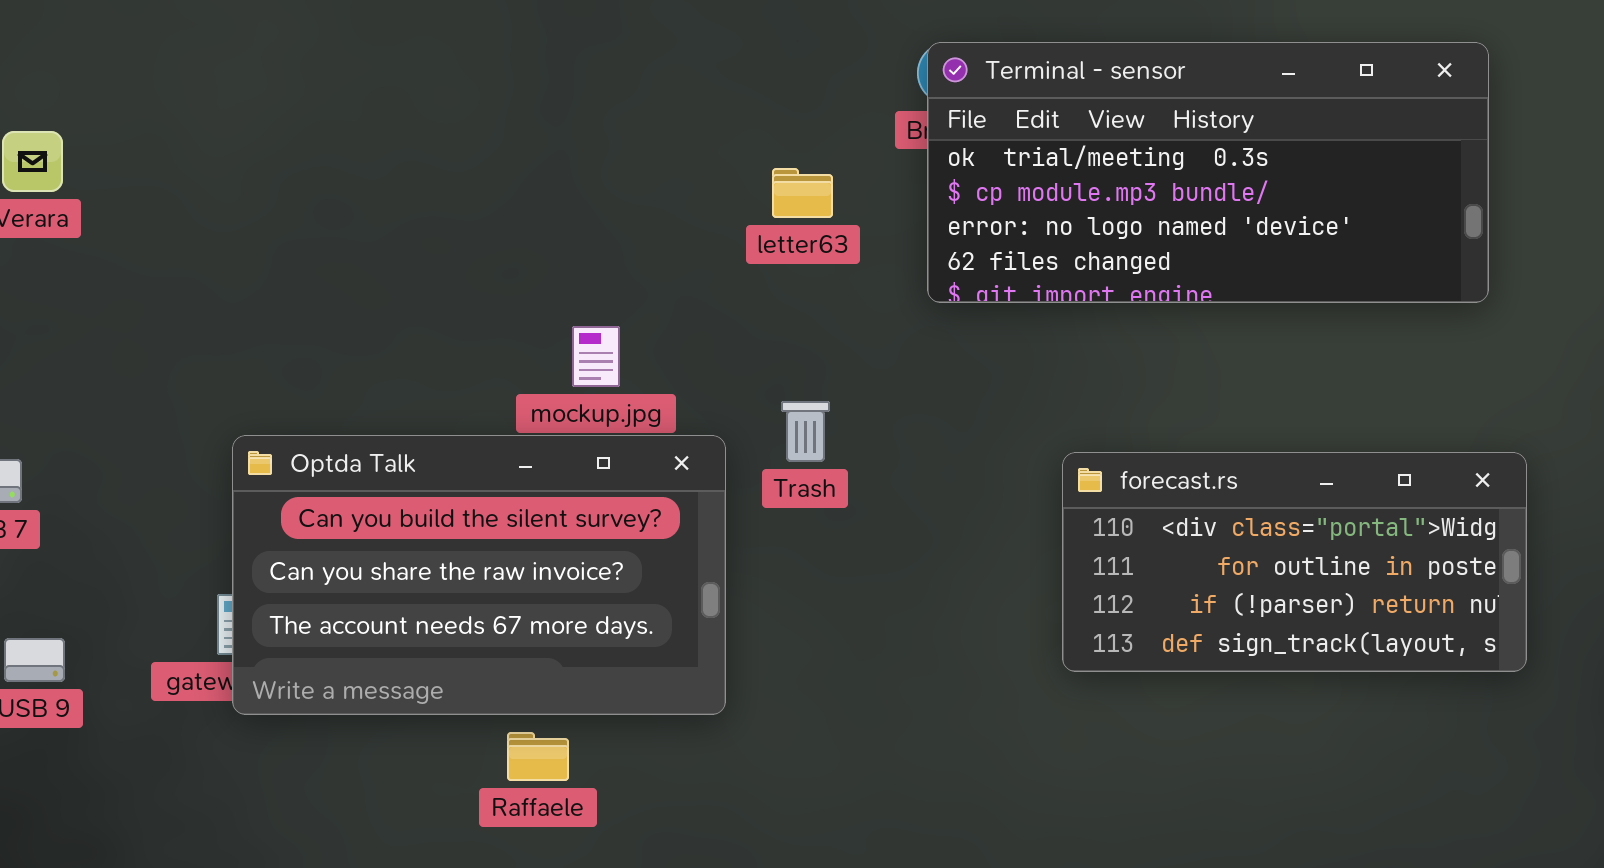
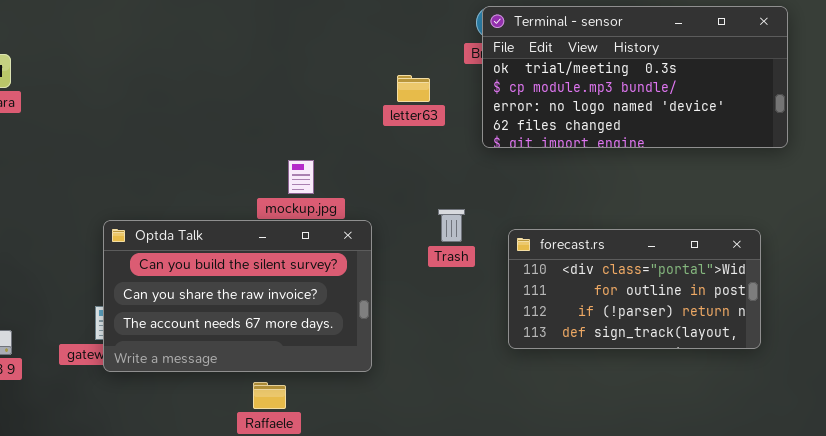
Trash: [781,401,830,462] -> [438,209,465,242], moved
forecast.rs: [1062,452,1527,672] -> [508,229,761,349], moved

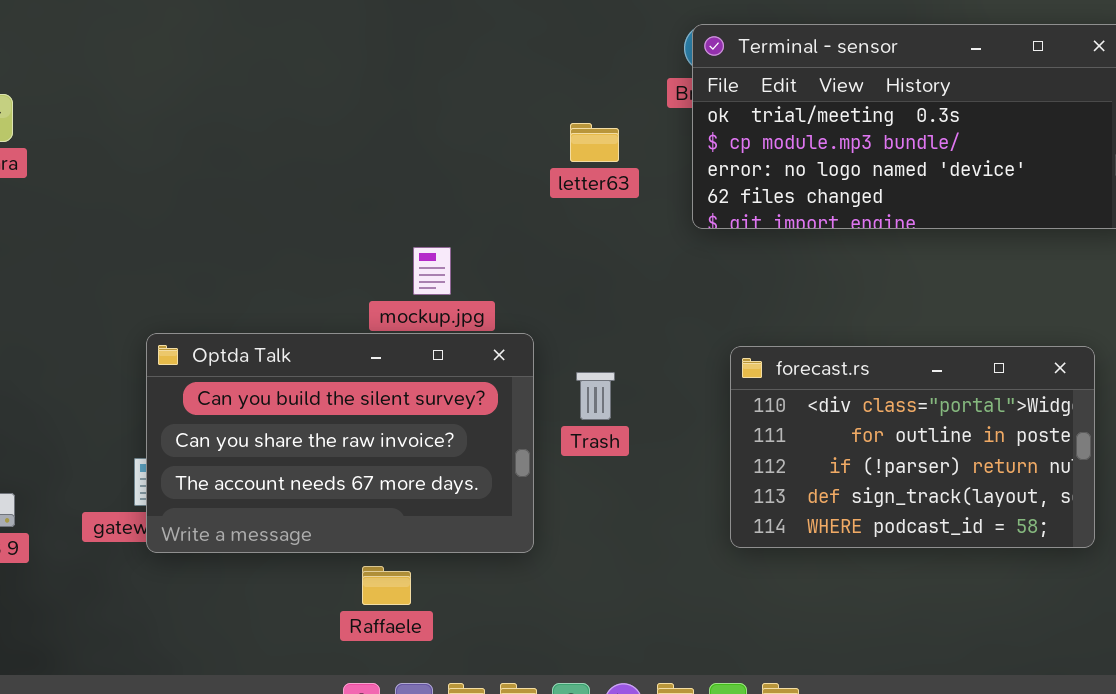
Trash: [438,209,465,242] -> [576,372,615,420], moved
forecast.rs: [508,229,761,349] -> [730,346,1095,548], resized

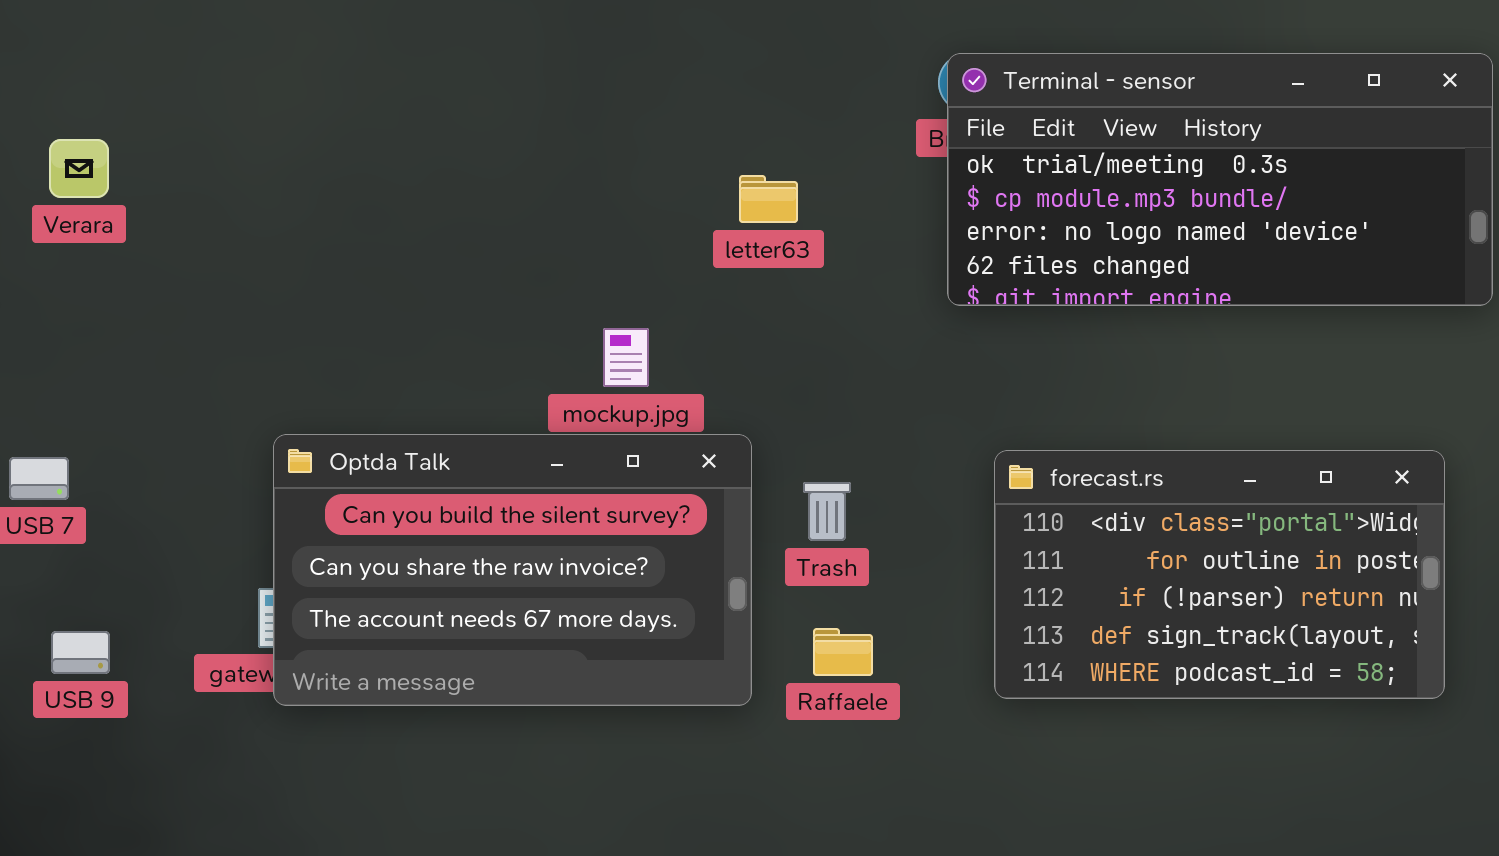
letter63: [570,123,619,162] -> [739,175,798,223], moved
Raffaele: [362,566,411,605] -> [813,628,873,676], moved

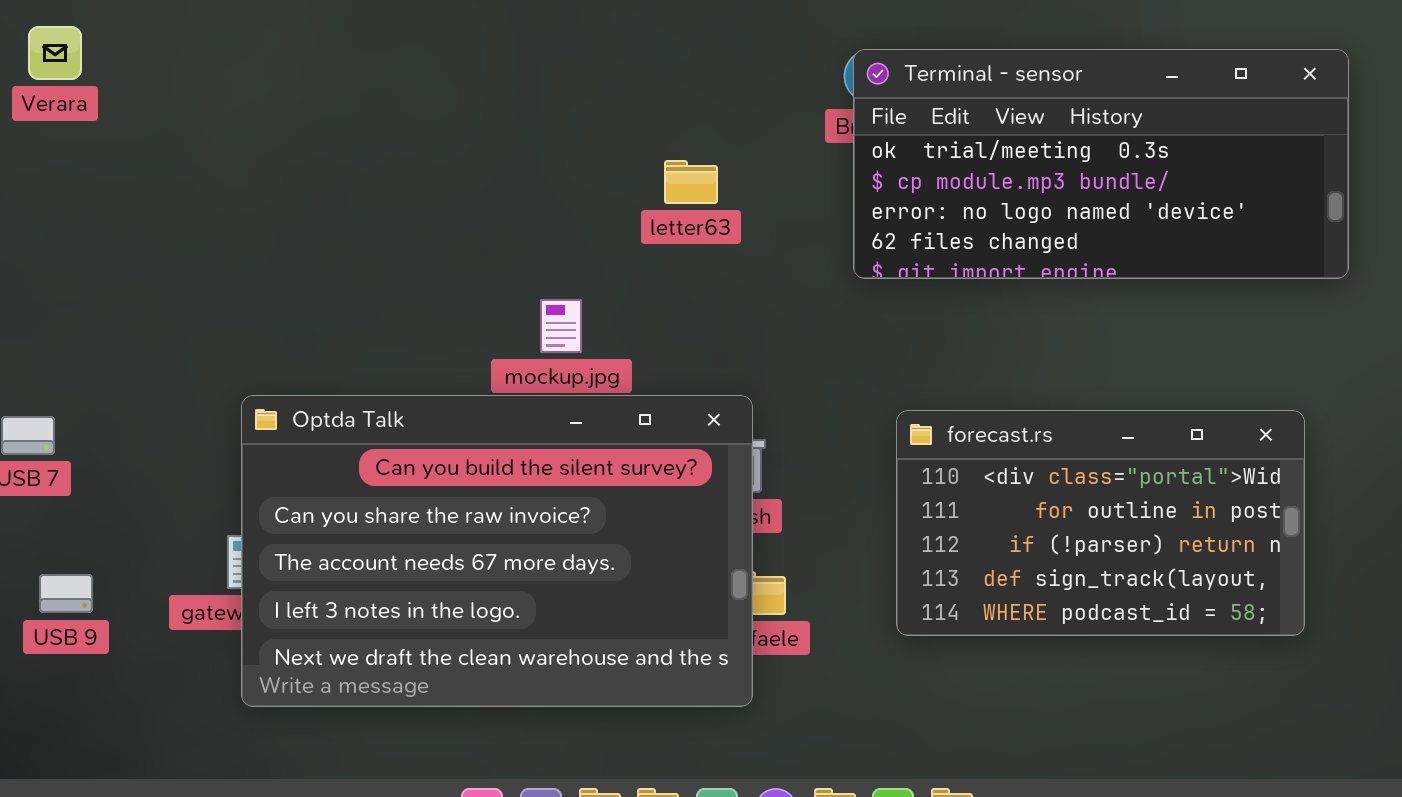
Verara: [49,139,109,198] -> [28,26,82,80], moved
Optda Talk: [273,434,752,706] -> [241,395,753,707], resized

